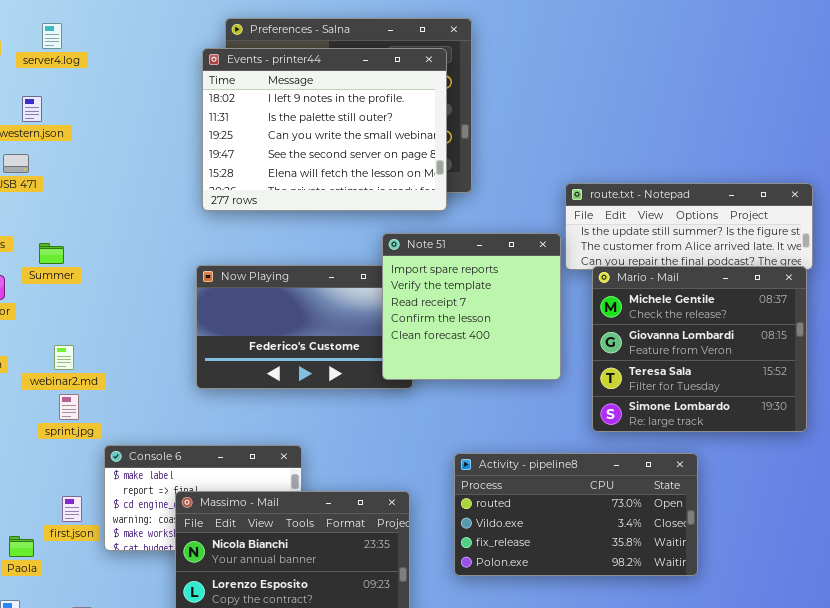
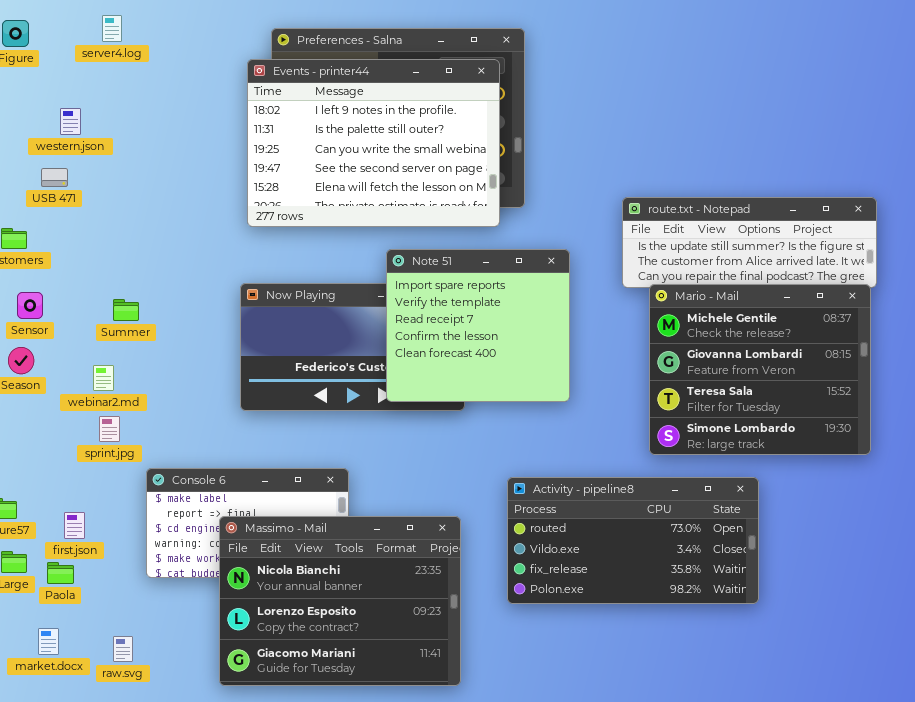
server4.log: [42,23,62,49] -> [102,15,122,42], moved
Note 51: [382,233,561,380] -> [386,249,570,402], moved
Summer: [39,243,64,264] -> [113,299,139,321], moved
first.json: [62,496,82,522] -> [64,512,85,539], moved

